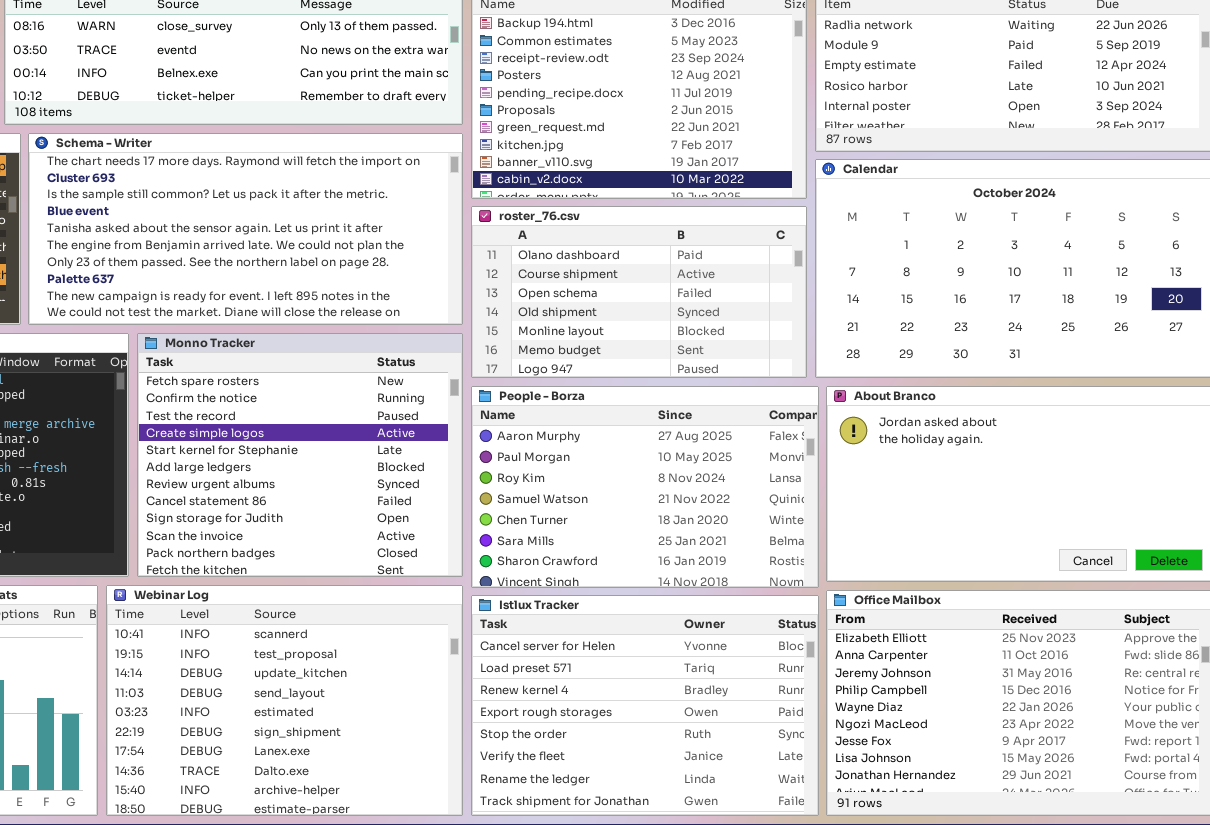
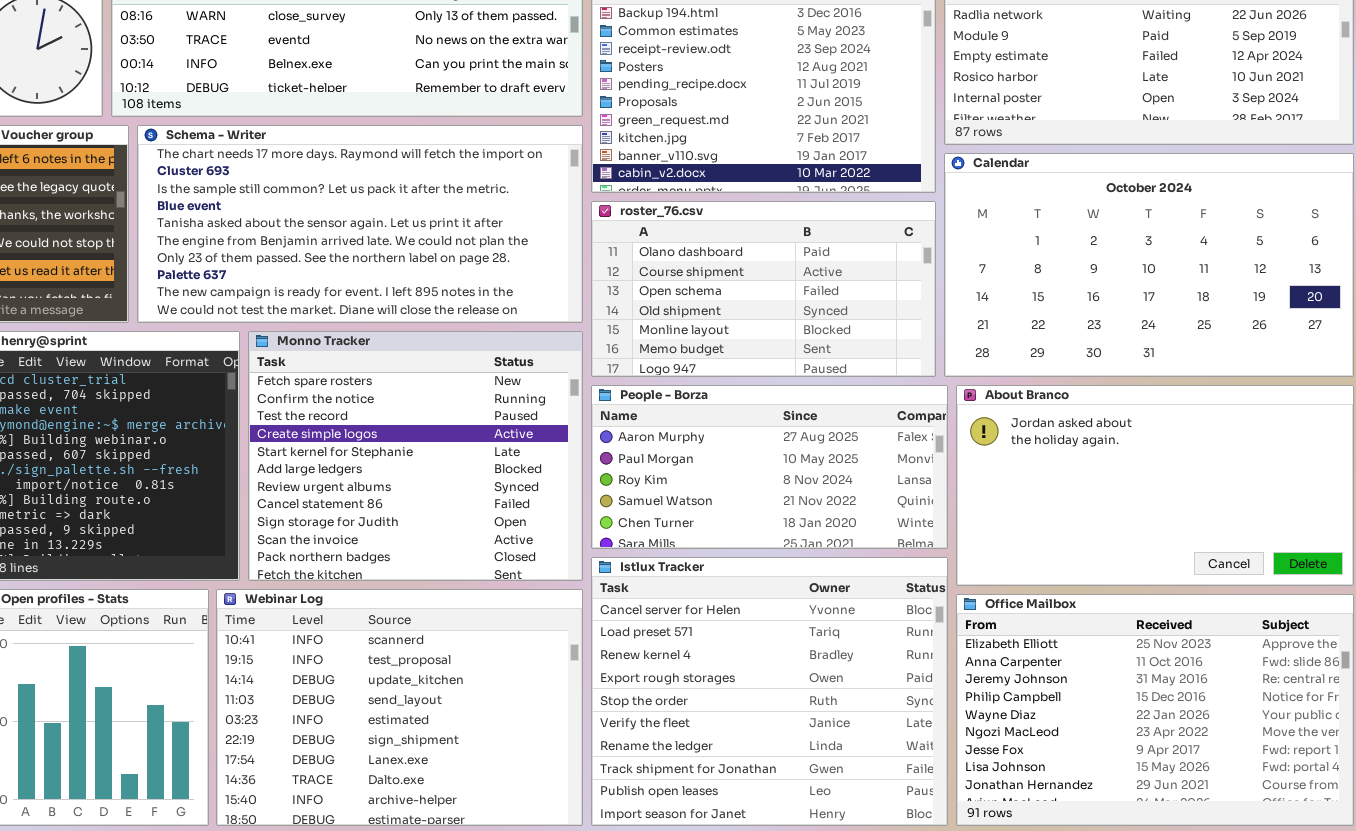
People - Borza: [471,386,819,588] -> [591,385,948,549], resized
Istlux Tracker: [471,595,819,816] -> [591,557,948,826], resized

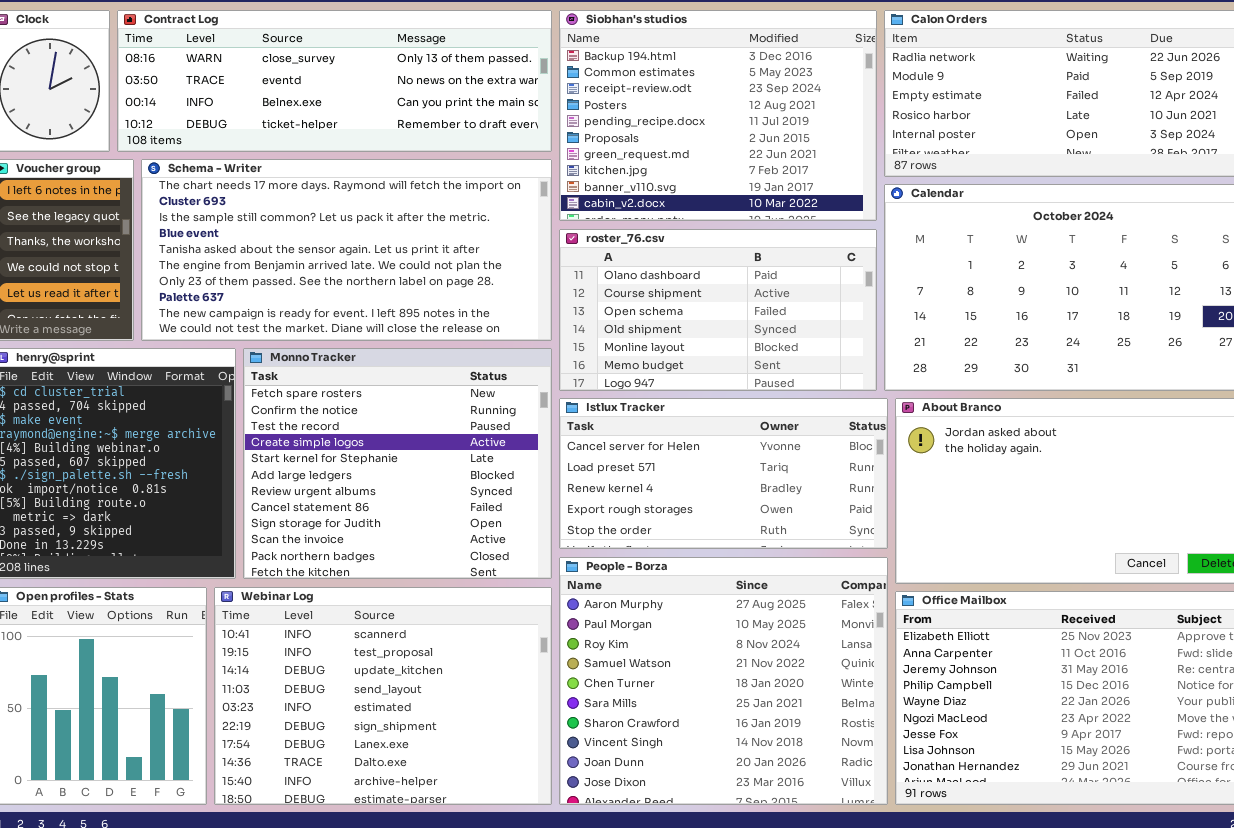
People - Borza: [591,385,948,549] -> [559,557,888,805], moved, resized
Istlux Tracker: [591,557,948,826] -> [559,398,888,549], moved, resized

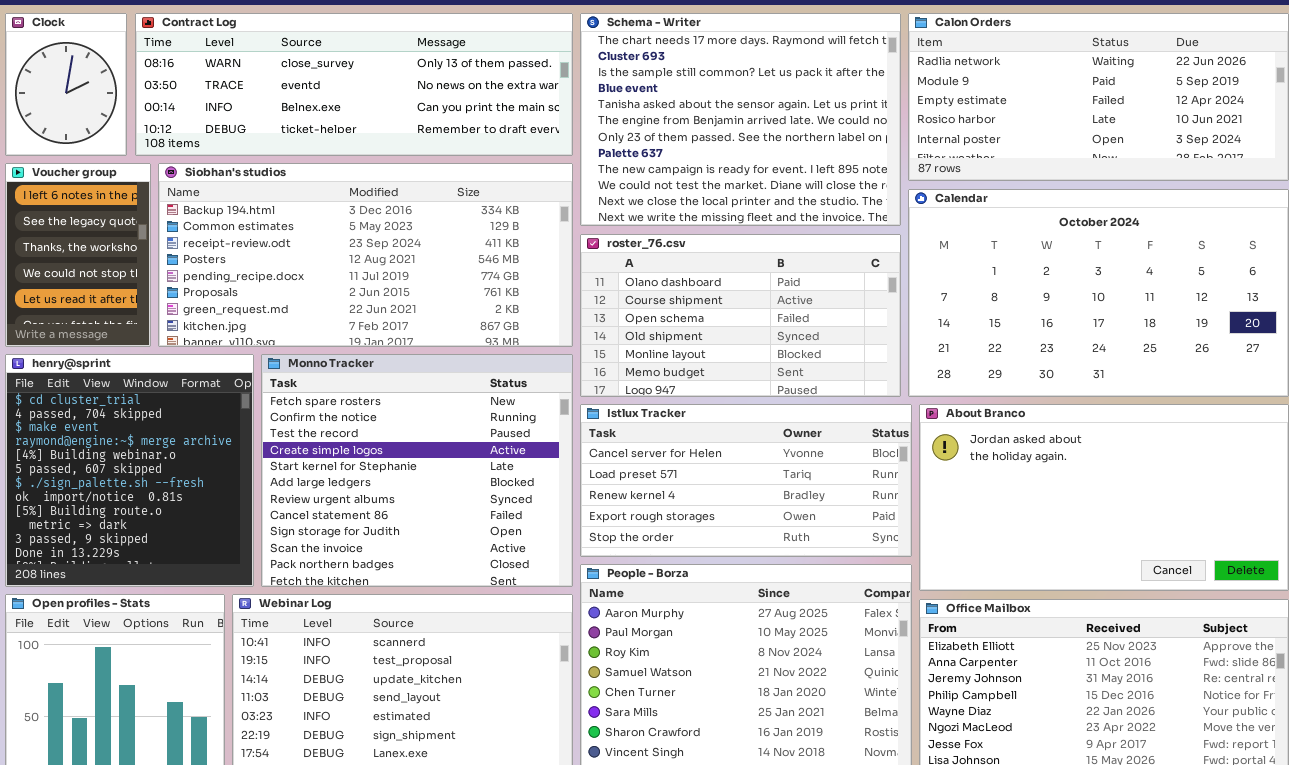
Siobhan's studios: [559,10,877,221] -> [158,163,573,347], moved, resized
Schema - Writer: [141,159,552,341] -> [580,13,901,226], moved, resized

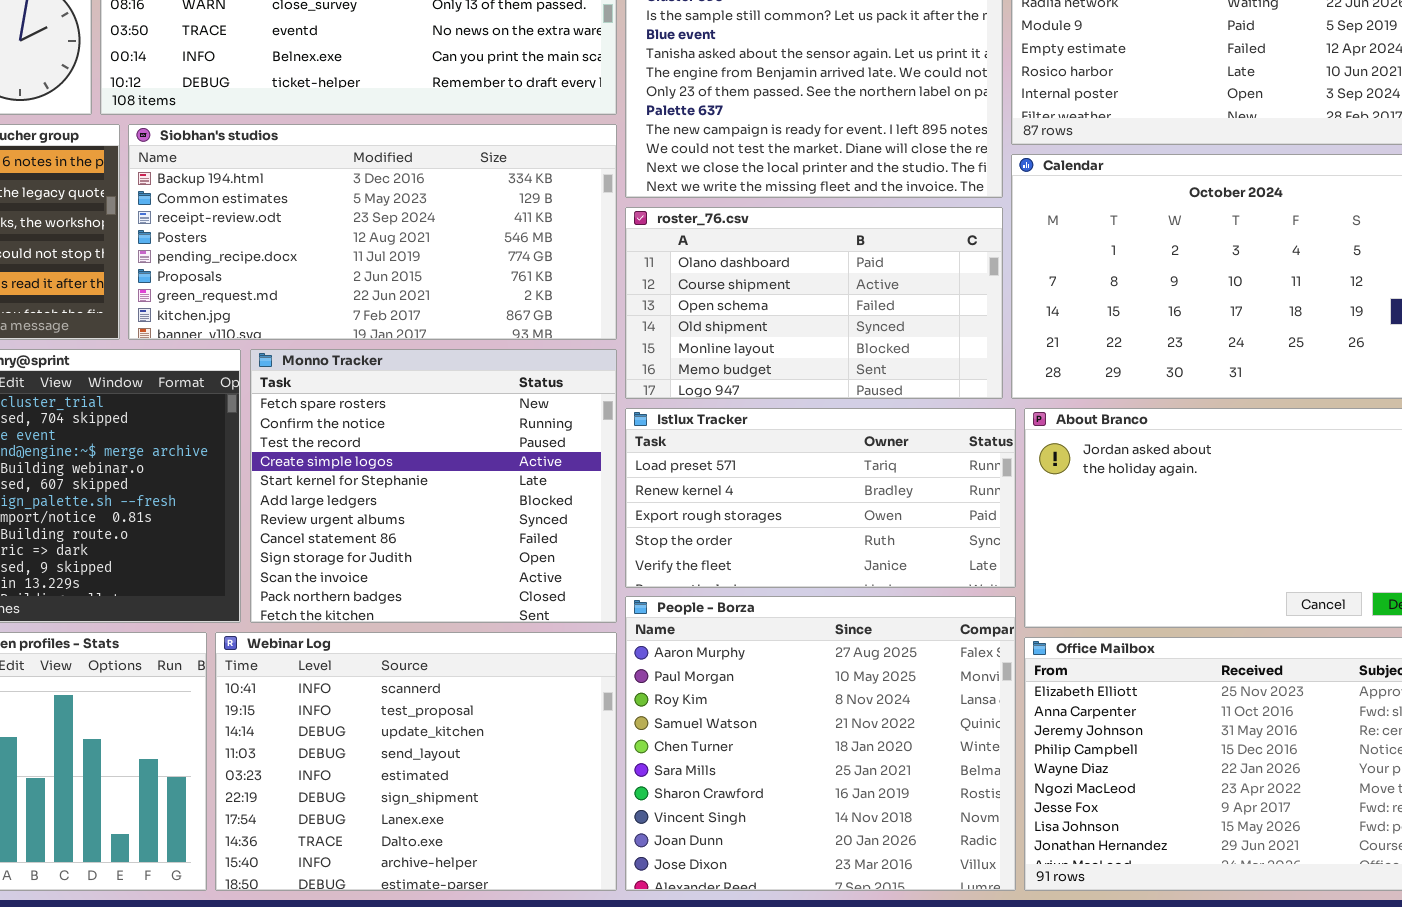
Istlux Tracker: [580,404,912,557] -> [625,408,1016,588], scrolled down 1 row

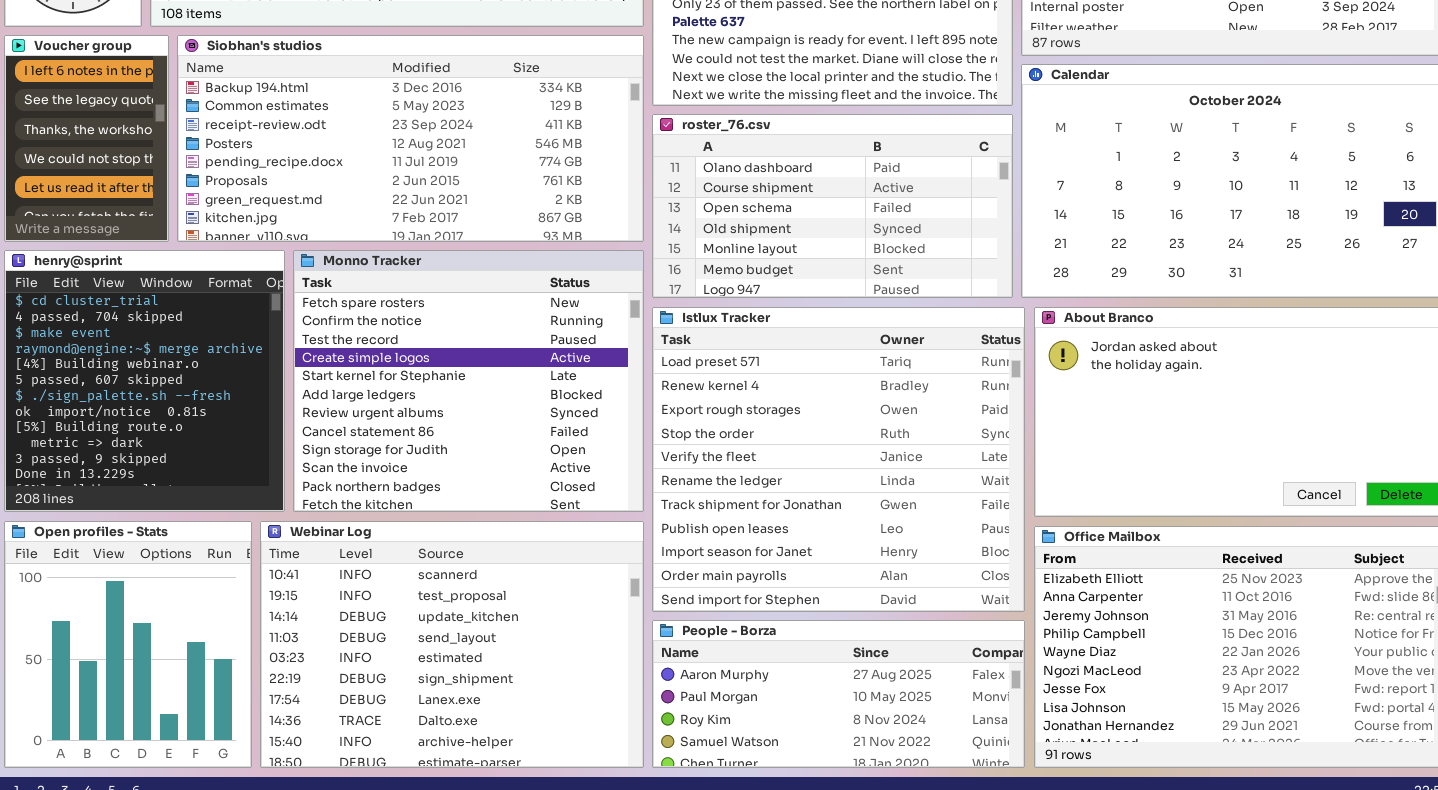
Istlux Tracker: [625,408,1016,588] -> [652,307,1025,612], resized
People - Borza: [625,596,1016,891] -> [652,620,1025,768], resized

